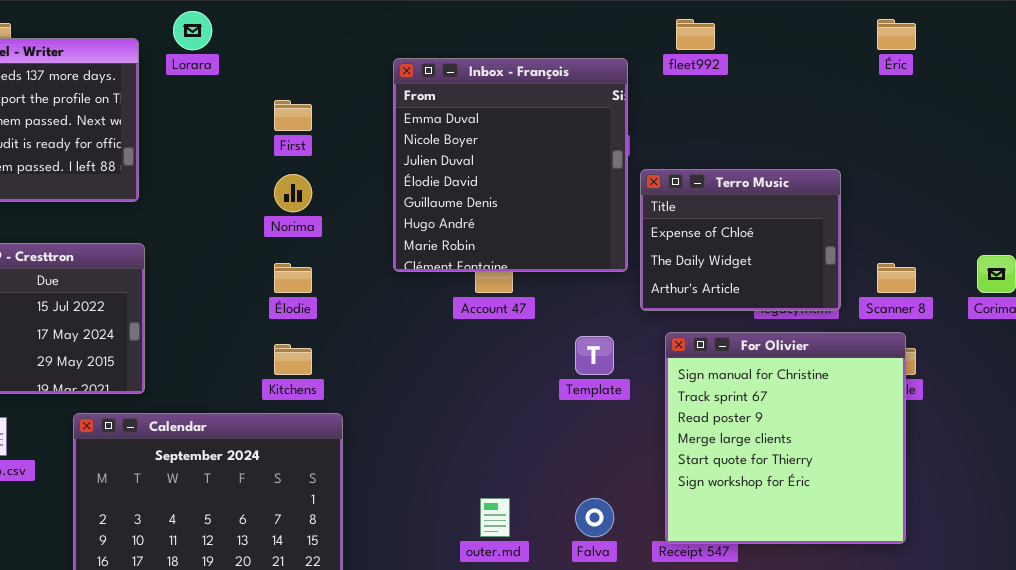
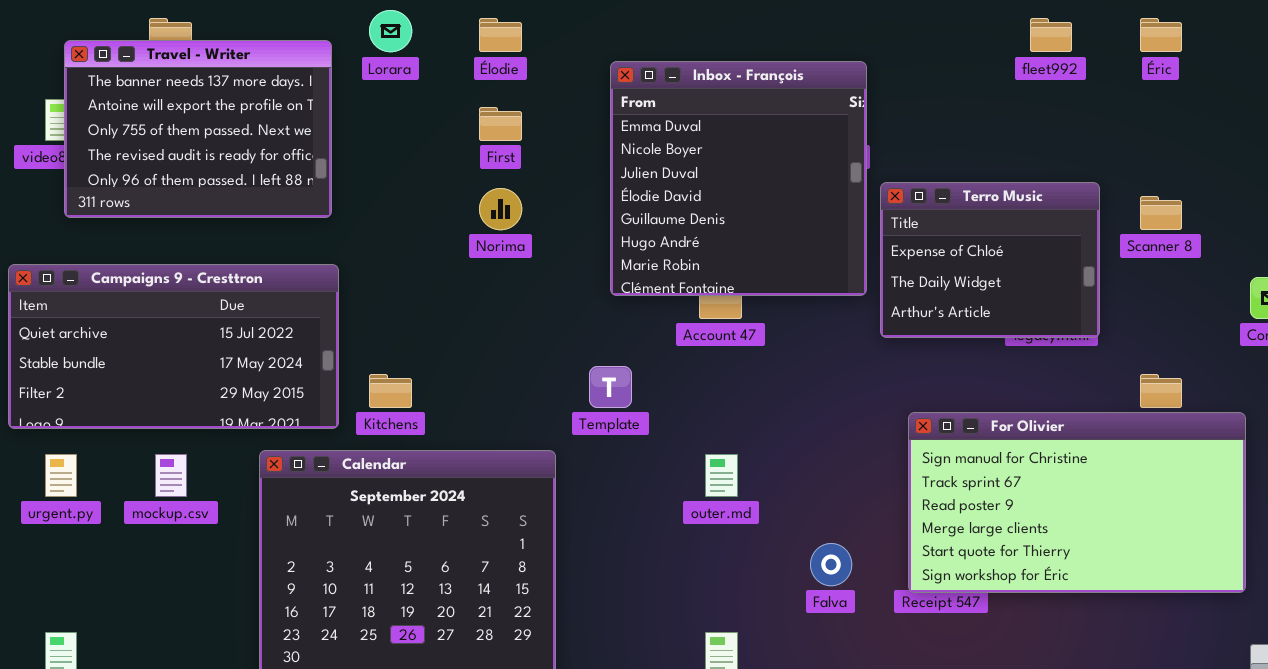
fleet992: [676,19,715,50] -> [1030,18,1072,52], moved
Élodie: [274,263,312,293] -> [479,18,522,52], moved
Scanner 8: [877,263,916,293] -> [1140,196,1182,230], moved
For Olivier: [665,332,906,544] -> [908,412,1246,593], resized
Template: [575,336,614,375] -> [589,366,632,408], moved
Kitchens: [274,344,312,375] -> [369,374,412,408], moved
outer.md: [480,498,510,537] -> [705,454,738,497], moved

